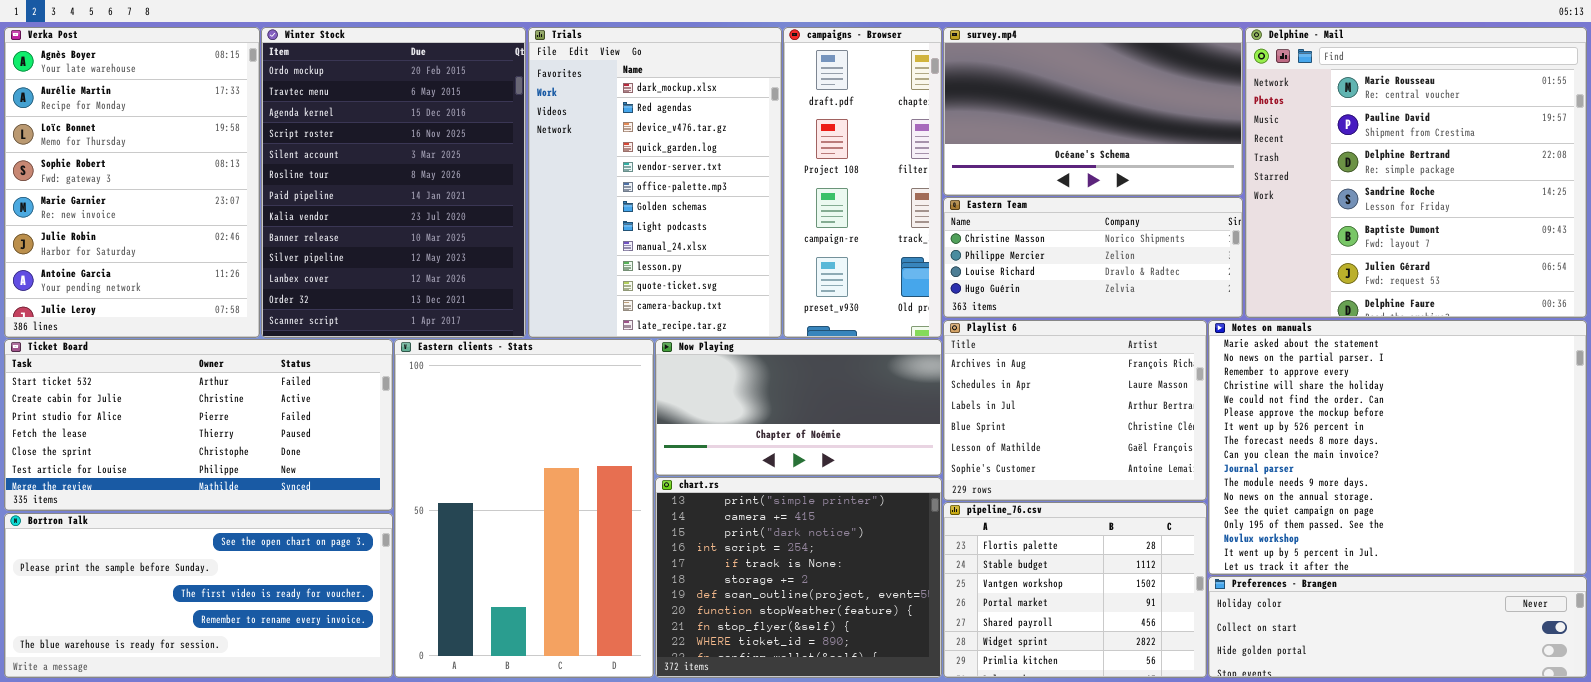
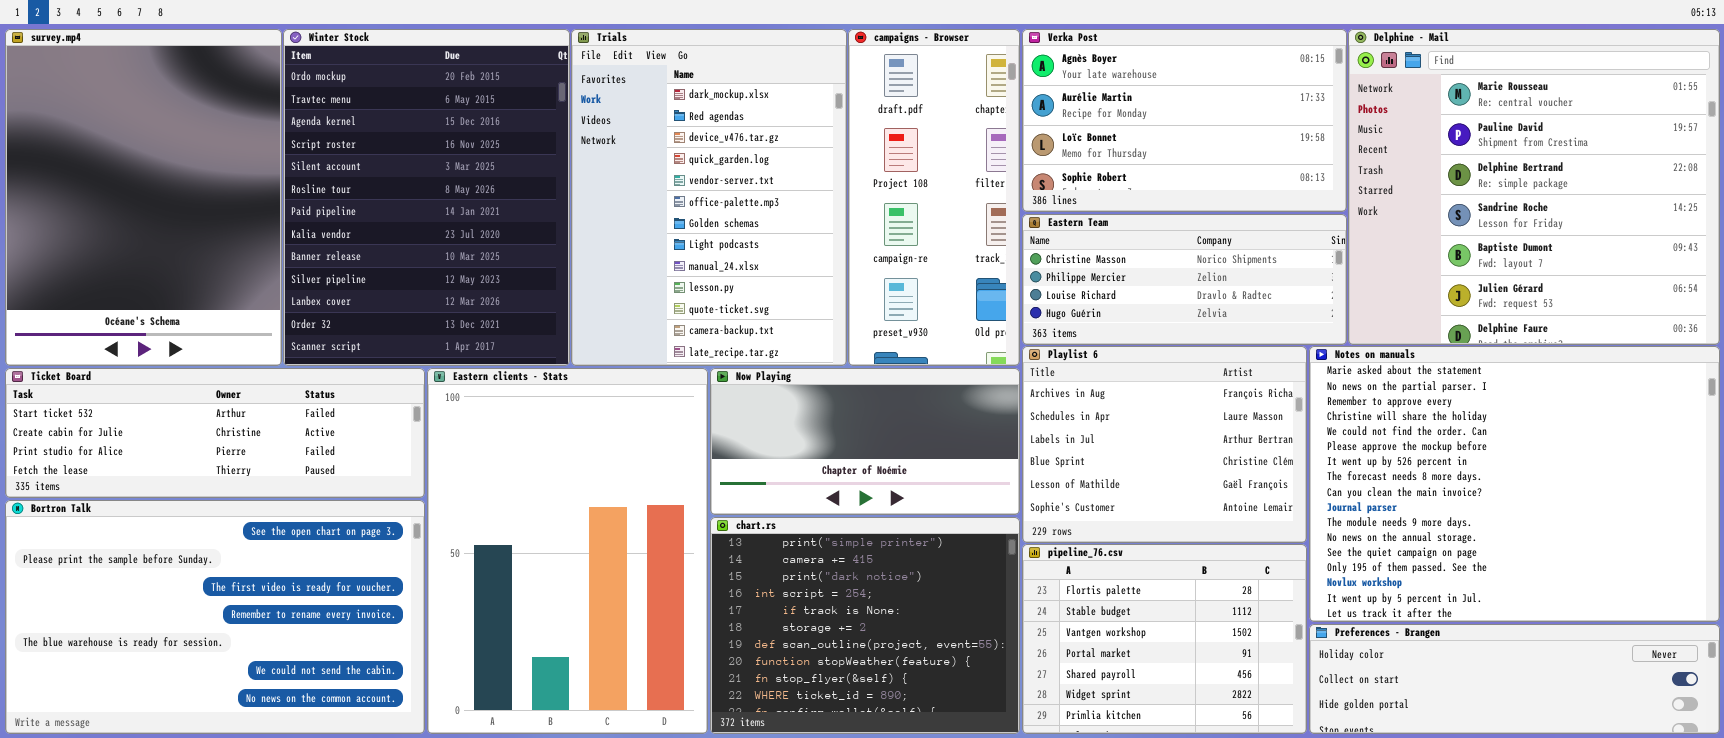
Verka Post: [4,27,260,338] -> [1022,29,1347,212], moved, resized
survey.mp4: [943,27,1243,196] -> [5,29,282,366], moved, resized
Ticket Board: [4,339,393,511] -> [5,368,425,498], resized
Bortron Talk: [4,513,393,678] -> [5,500,425,734], resized

